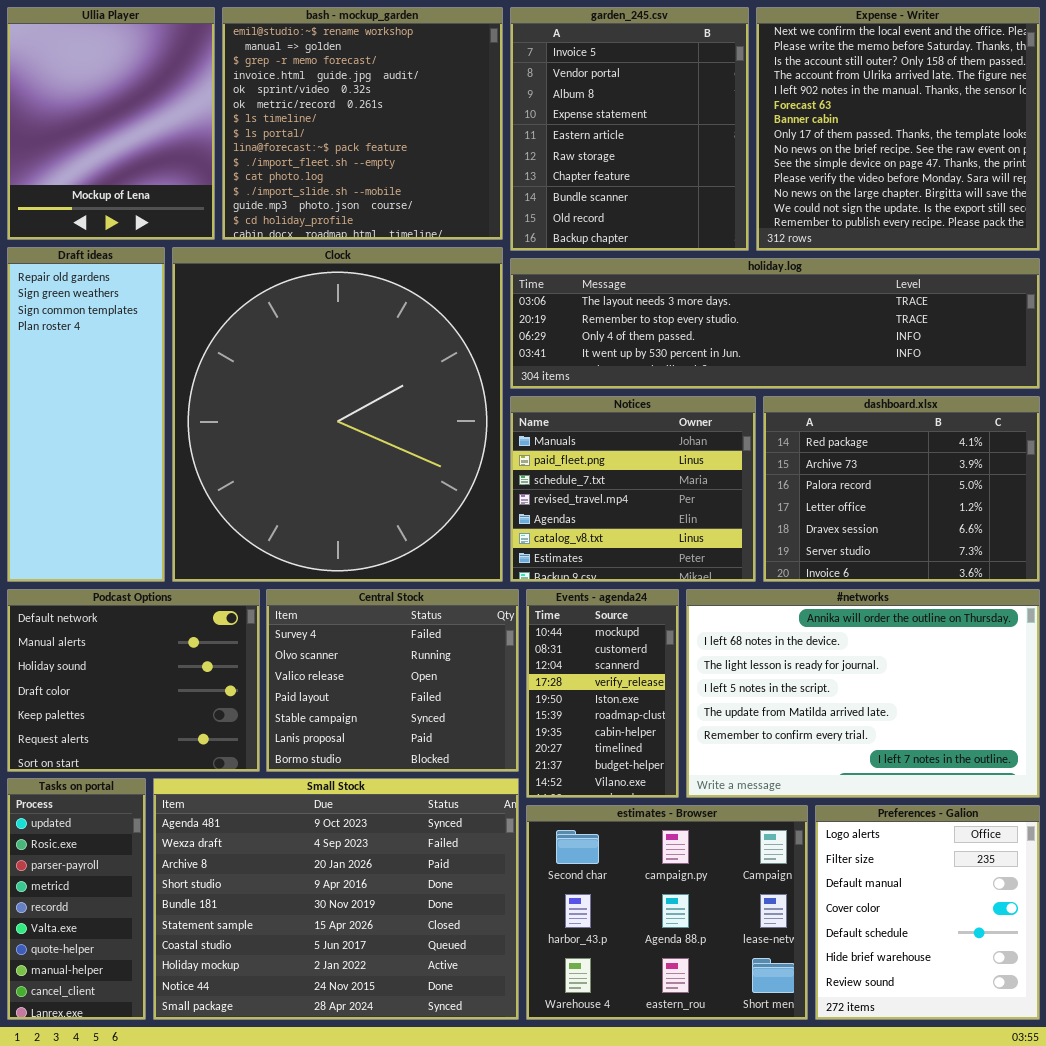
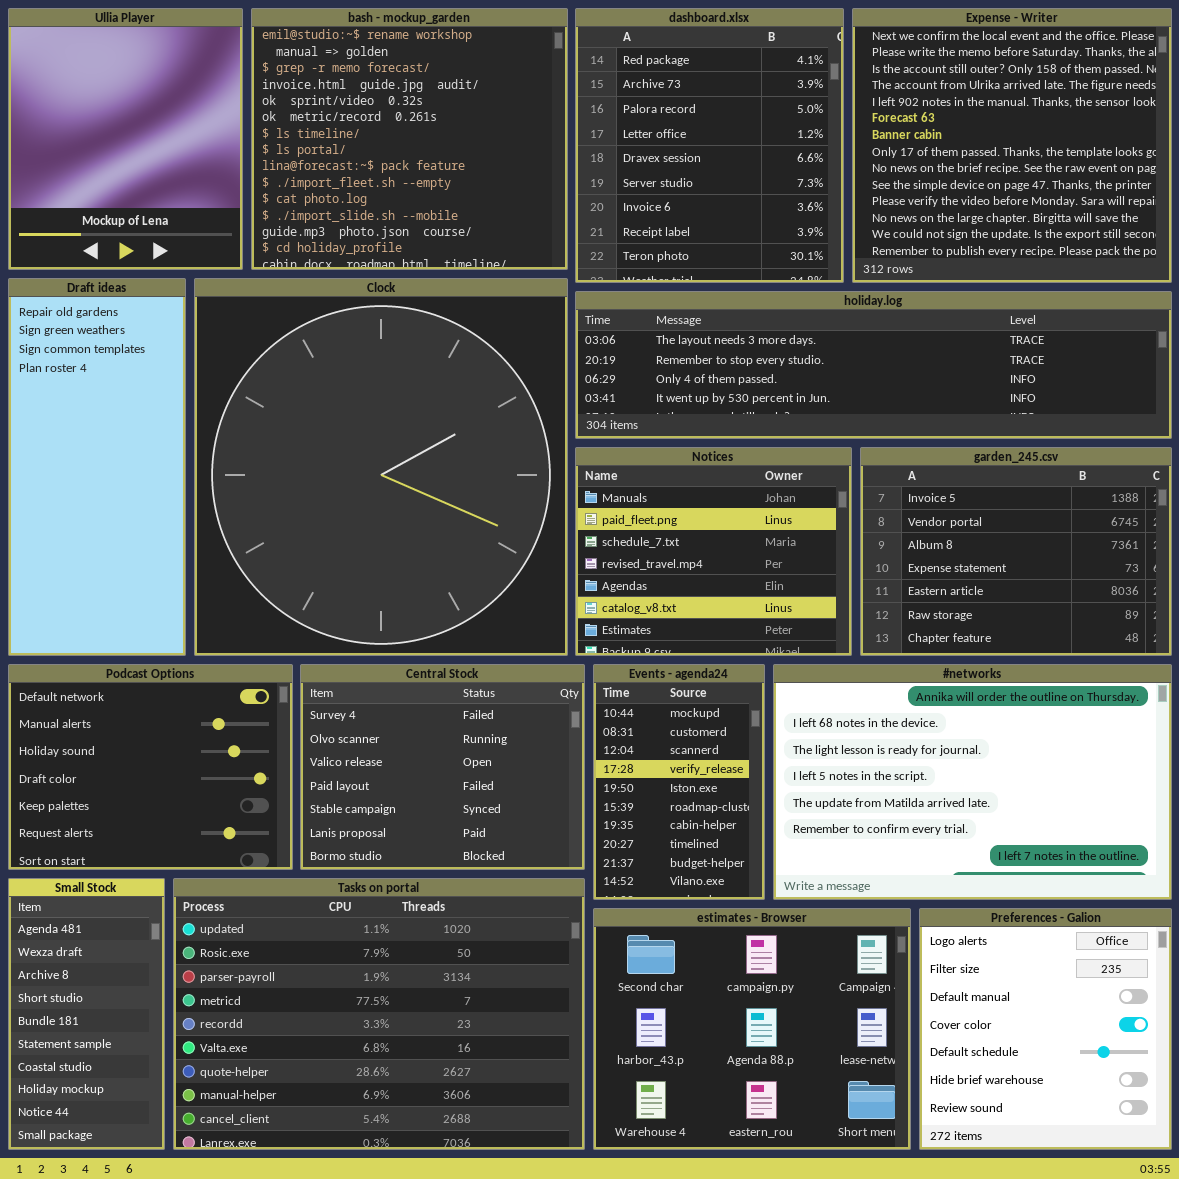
garden_245.csv: [510,7,749,251] -> [860,447,1172,656], moved, resized
dashboard.xlsx: [763,396,1040,582] -> [575,8,844,283], moved, resized
Tasks on portal: [7,778,146,1020] -> [173,878,585,1150], moved, resized
Small Stock: [153,778,519,1020] -> [8,878,165,1150], moved, resized

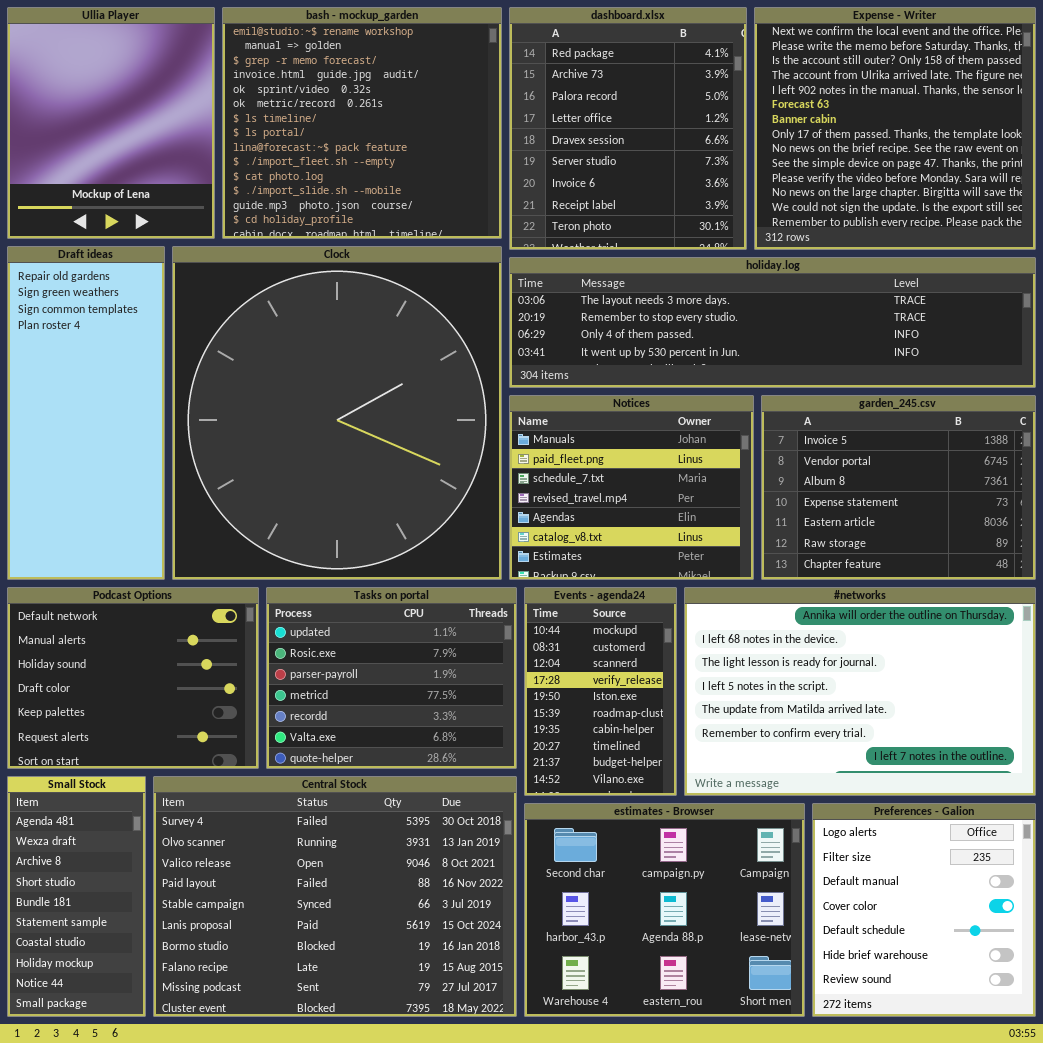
Central Stock: [300,664,585,870] -> [153,776,517,1017], moved, resized
Tasks on portal: [173,878,585,1150] -> [266,587,517,769], moved, resized

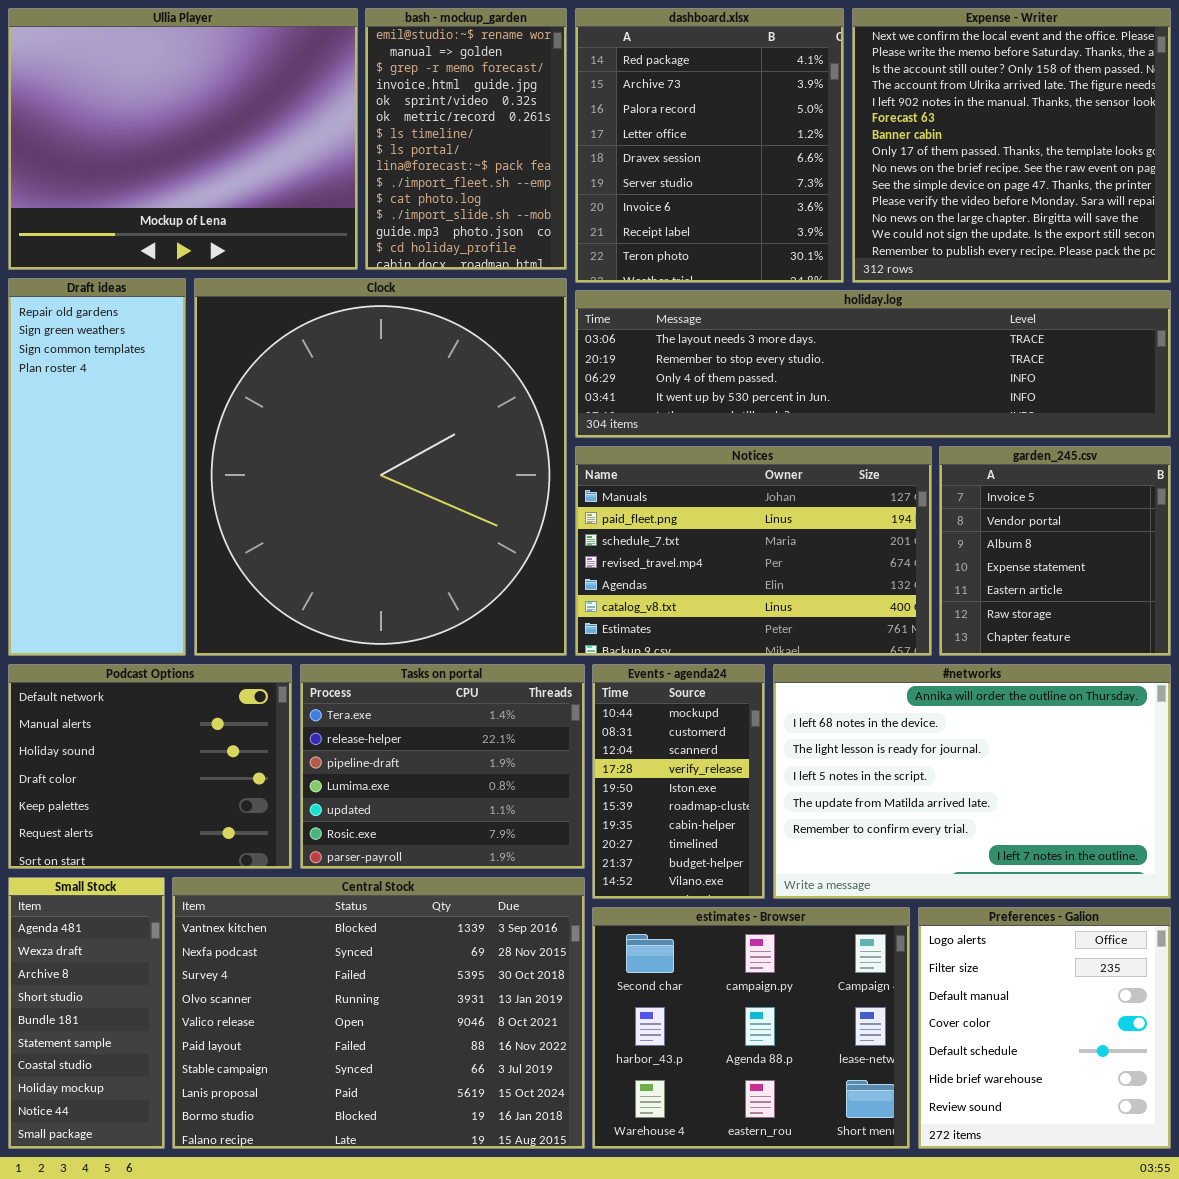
Ullia Player: [7,7,215,239] -> [8,8,358,270], resized
bash - mockup_garden: [222,7,502,239] -> [365,8,567,270], resized
Notices: [509,395,754,580] -> [575,446,932,656], resized
garden_245.csv: [761,395,1036,580] -> [939,446,1171,656], resized
Tasks on portal: [266,587,517,769] -> [300,664,585,869], scrolled up 4 rows
Central Stock: [153,776,517,1017] -> [172,877,585,1149], scrolled up 2 rows

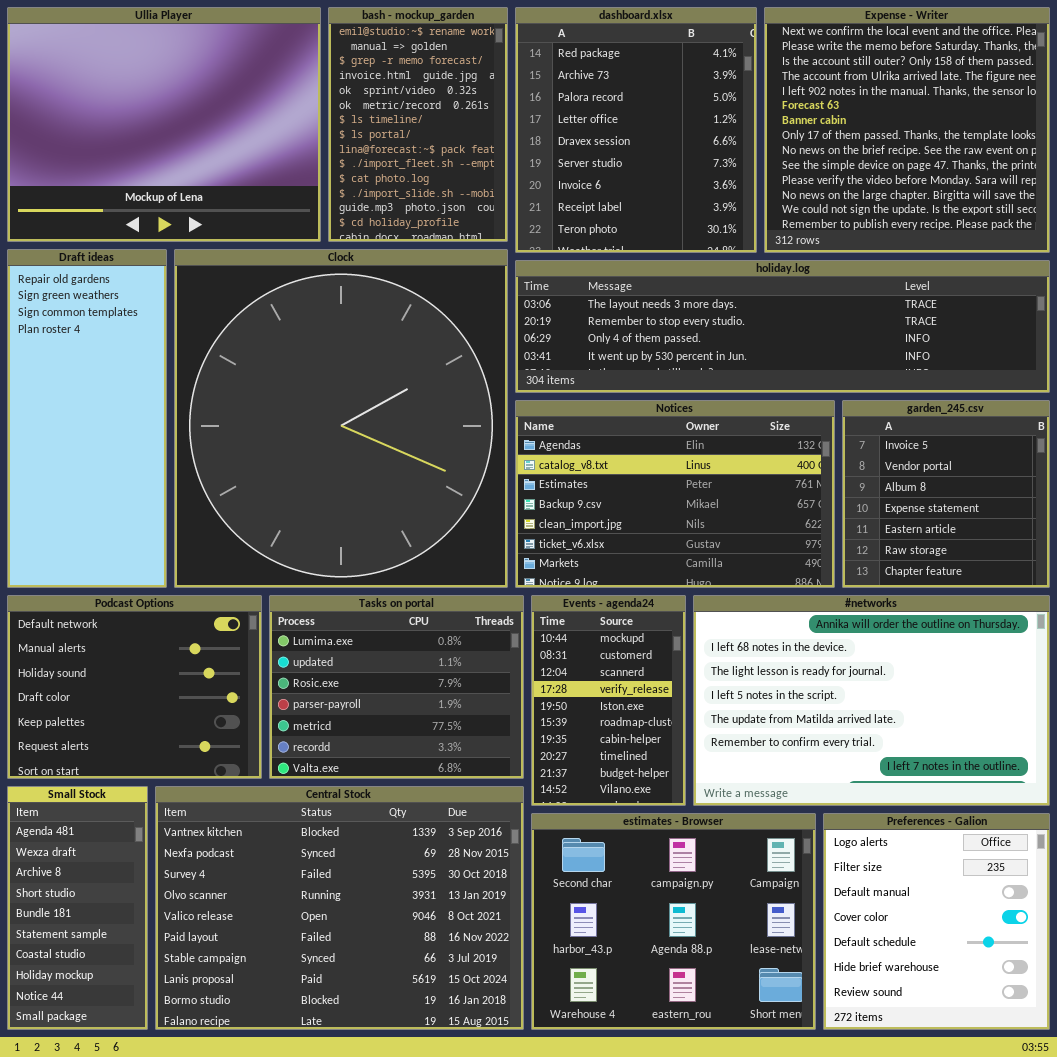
Notices: [575,446,932,656] -> [515,400,835,588], scrolled down 4 rows
Tasks on portal: [300,664,585,869] -> [269,595,524,779], scrolled down 3 rows

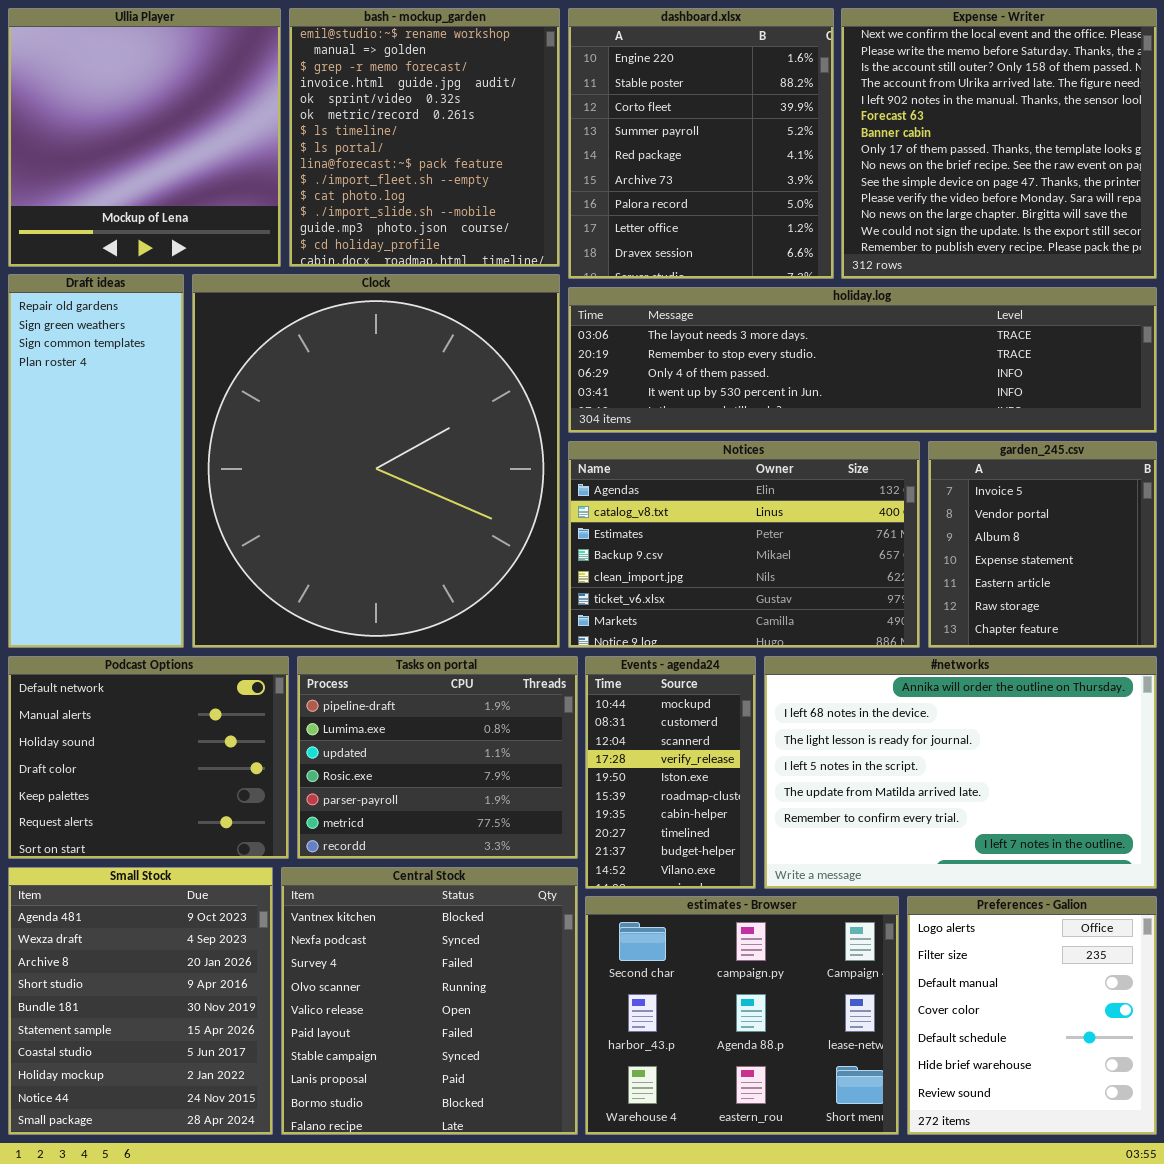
Ullia Player: [7,7,321,242] -> [8,8,281,267], resized
bash - mockup_garden: [328,7,508,242] -> [289,8,560,267], resized
dashboard.xlsx: [515,7,757,253] -> [568,8,834,279], scrolled up 4 rows
Tasks on portal: [269,595,524,779] -> [297,656,578,859], scrolled up 1 row
Small Stock: [7,786,148,1030] -> [8,867,273,1135], resized
Central Stock: [155,786,524,1030] -> [281,867,578,1135], resized

